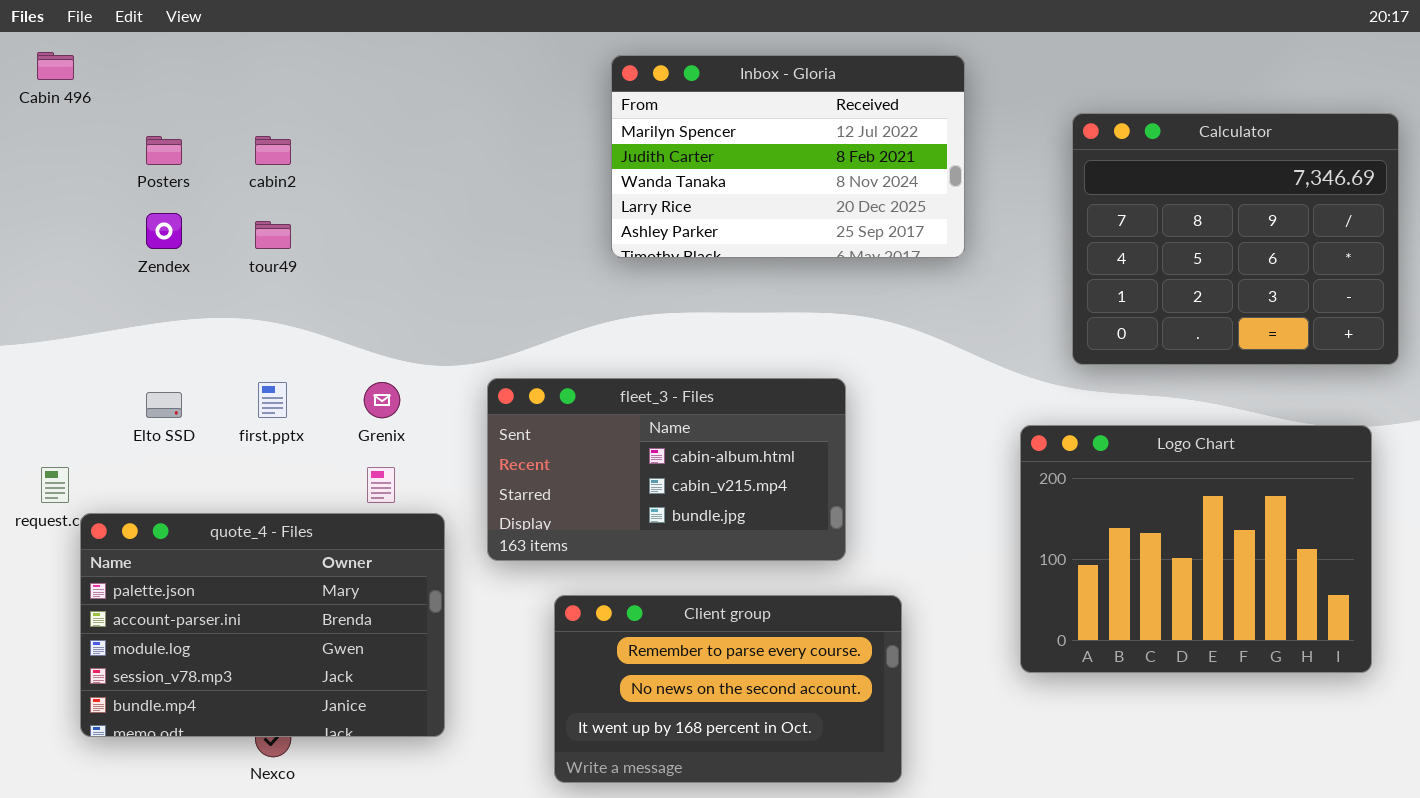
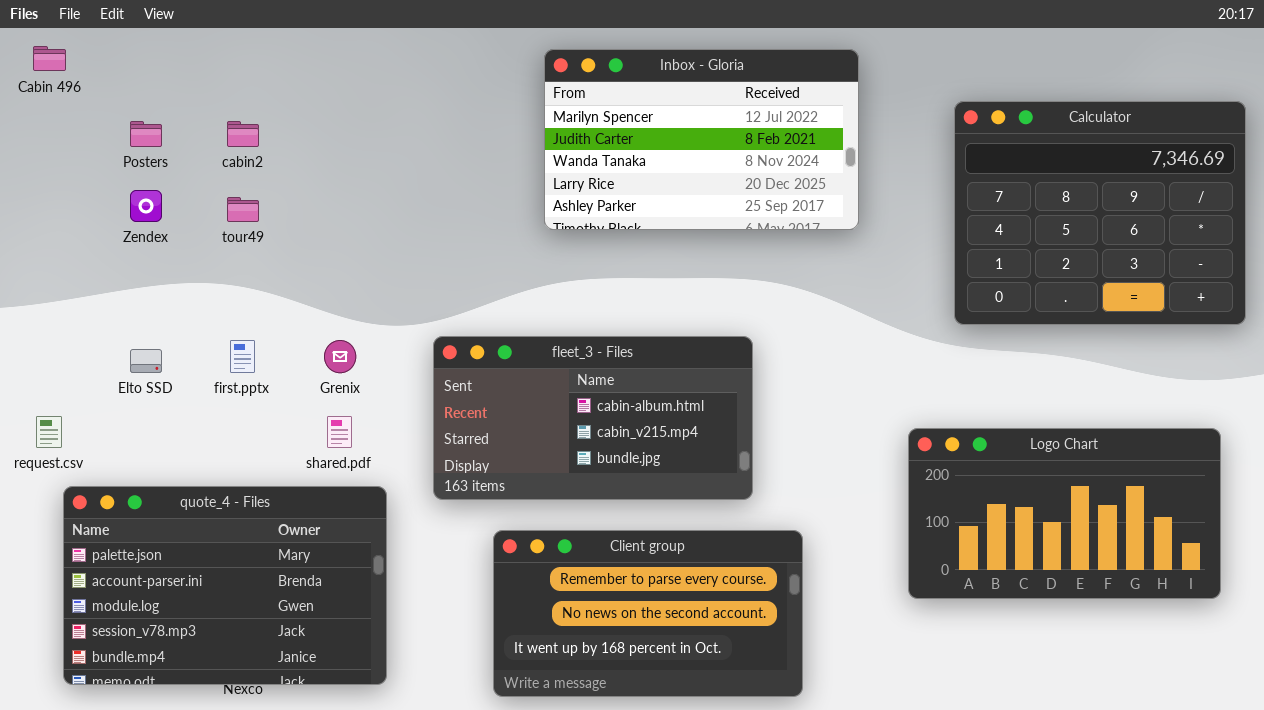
Logo Chart: [1020,425,1372,673] -> [908,428,1221,599], resized
quote_4 - Files: [80,513,445,737] -> [63,486,387,685], moved

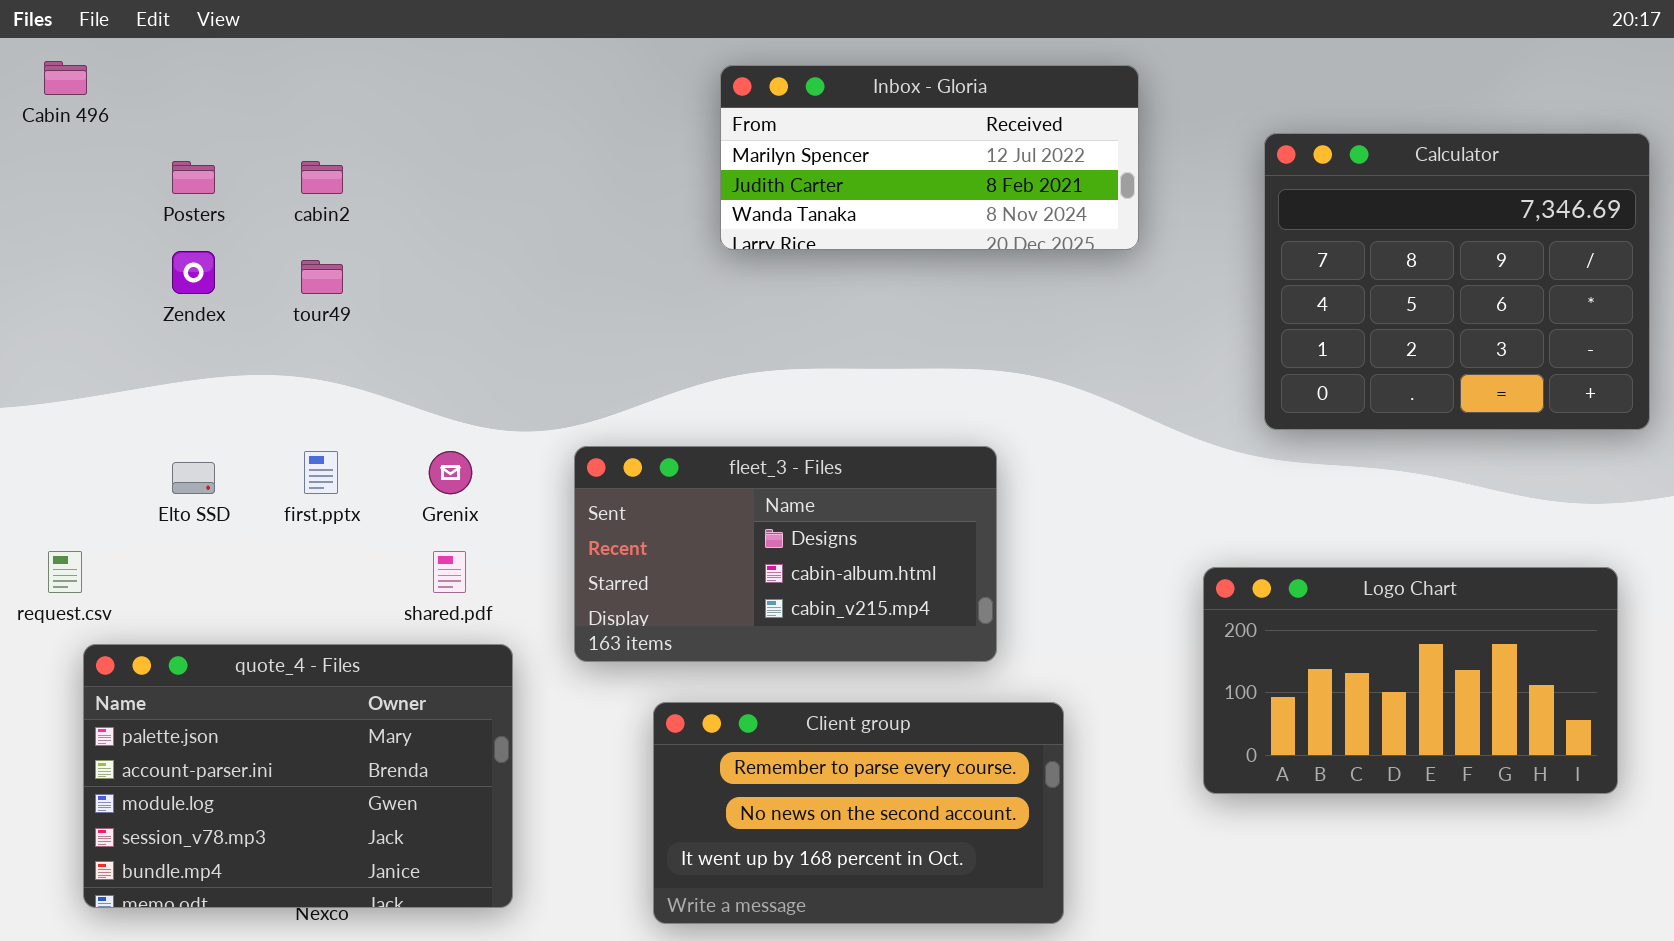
Inbox - Gloria: [544,49,859,230] -> [720,65,1139,250], resized
fleet_3 - Files: [433,336,753,500] -> [574,446,997,662], scrolled up 1 row

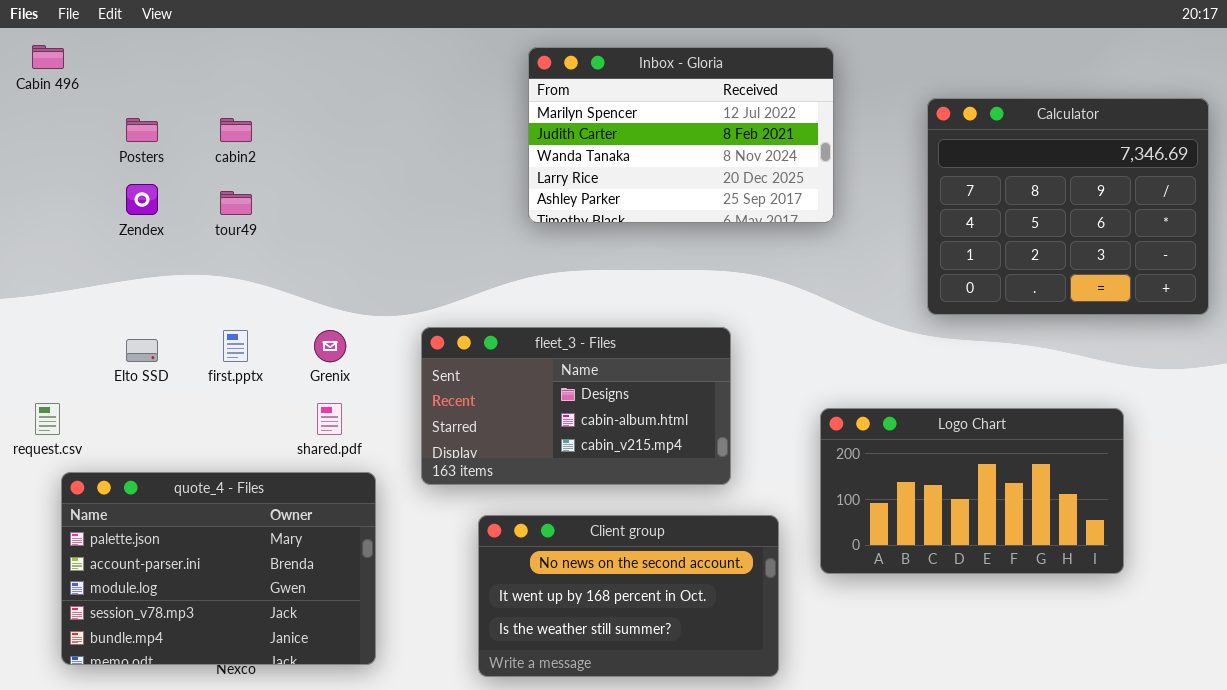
Inbox - Gloria: [720,65,1139,250] -> [528,47,834,223], resized
Logo Chart: [1203,567,1618,794] -> [820,408,1124,574], moved
Client group: [653,702,1064,924] -> [478,515,779,677], scrolled down 1 row

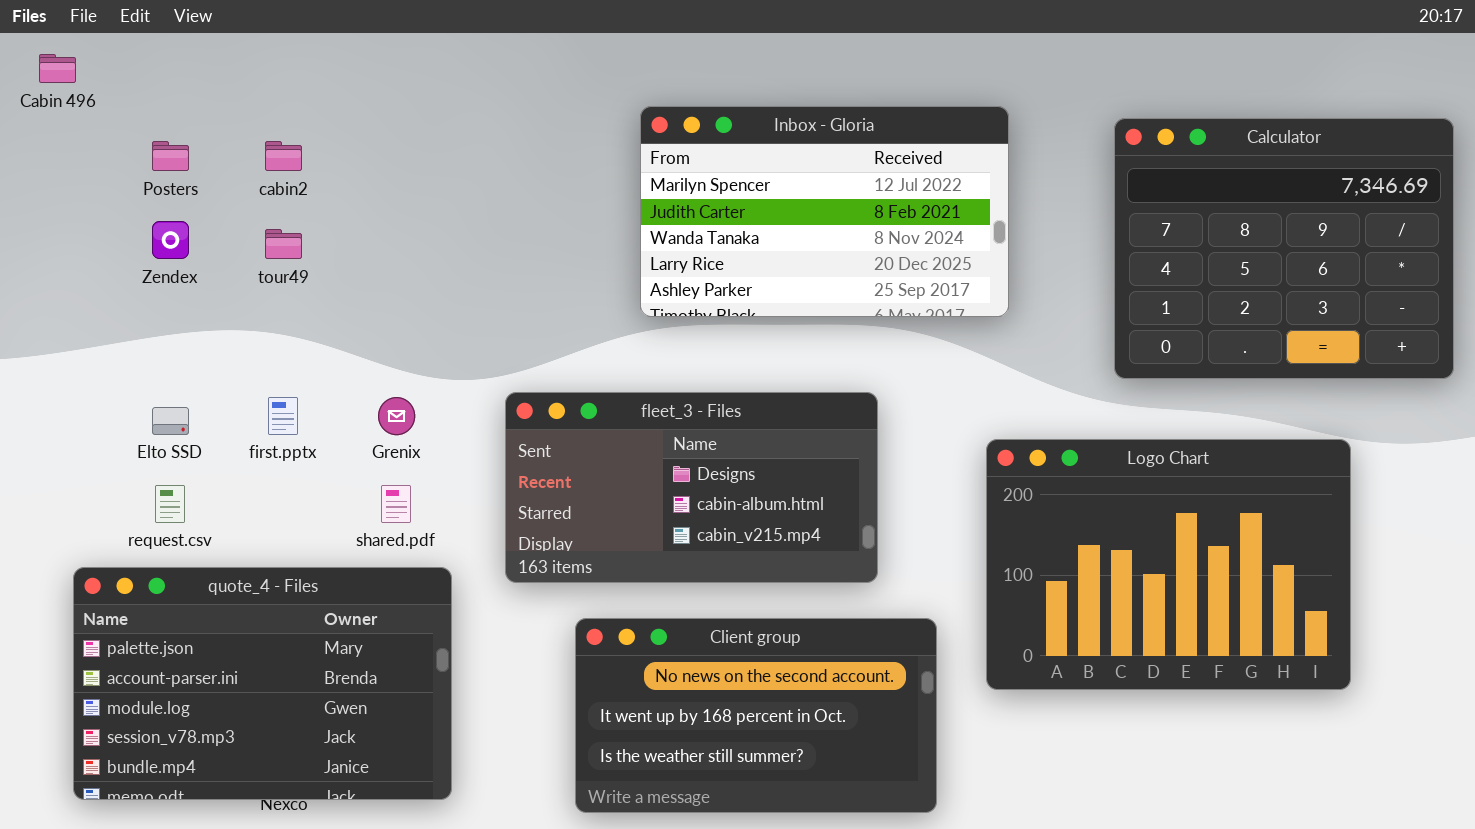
Inbox - Gloria: [528,47,834,223] -> [640,106,1009,317], moved
request.csv: [35,403,60,435] -> [155,485,185,523], moved
Logo Chart: [820,408,1124,574] -> [986,439,1351,690], resized

